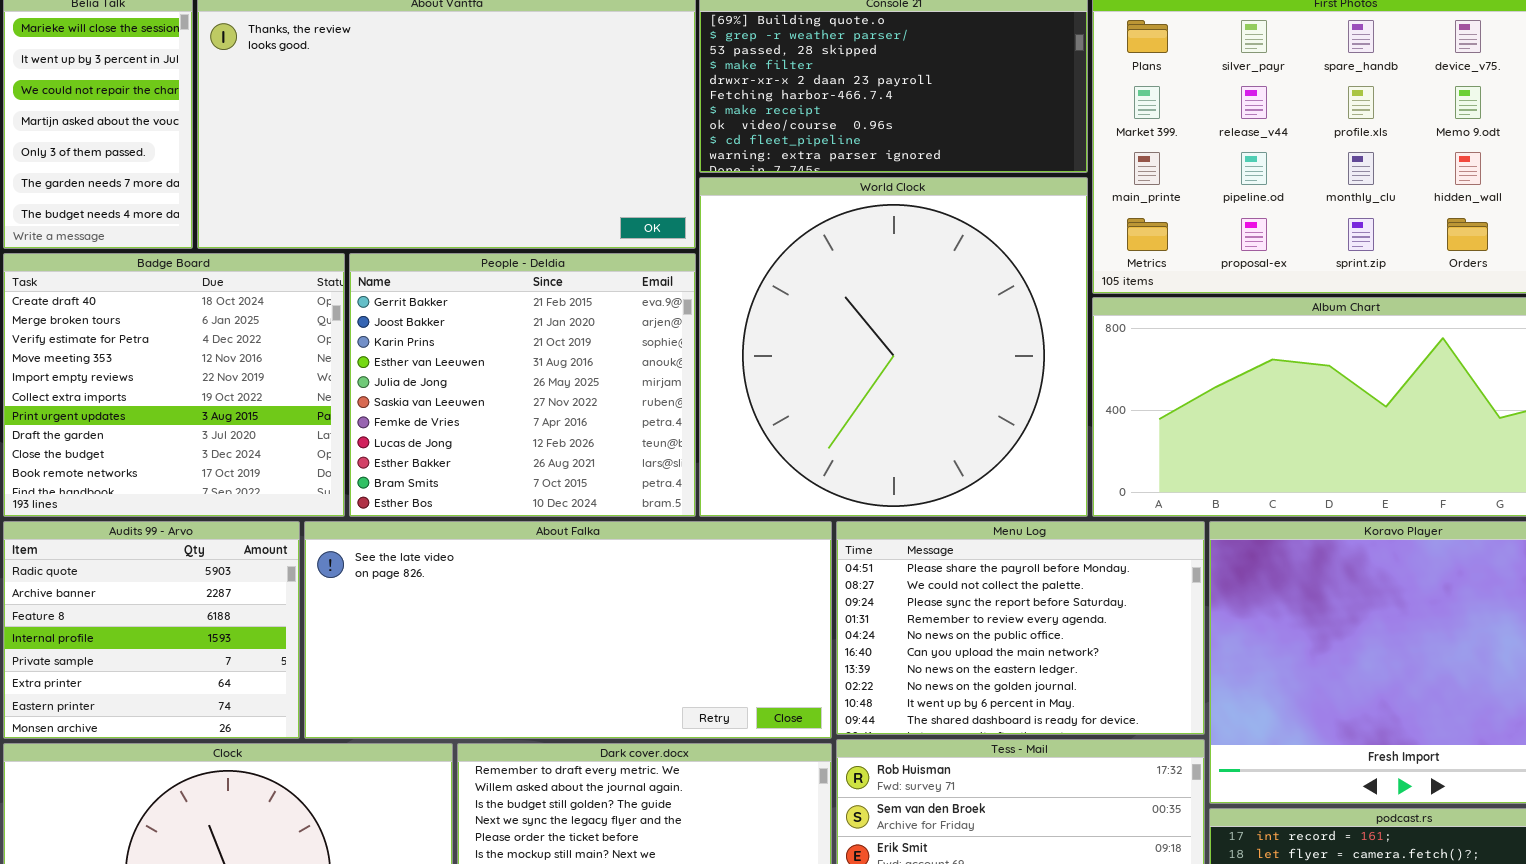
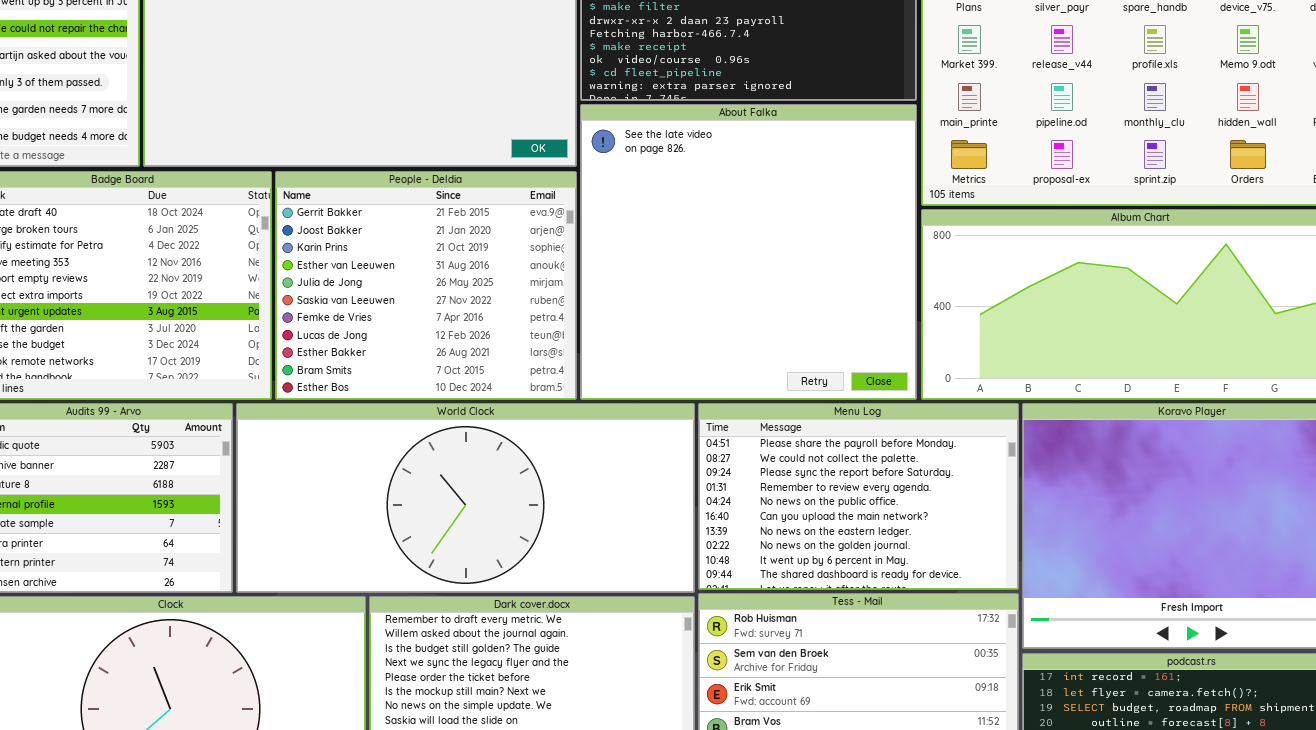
World Clock: [699,177,1088,517] -> [236,403,695,593], moved, resized
About Falka: [304,521,832,739] -> [580,104,917,400], moved, resized

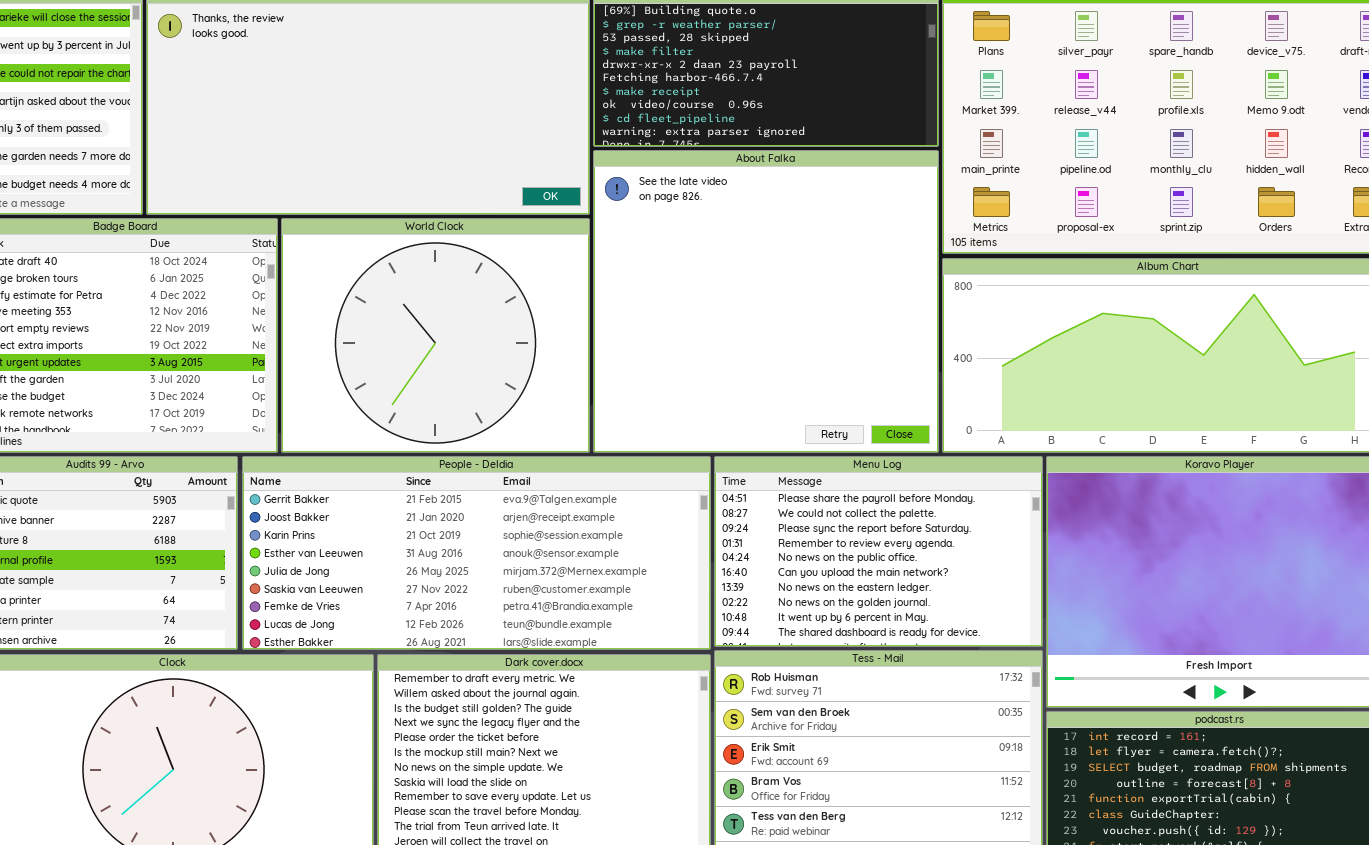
People - Deldia: [275,171,577,400] -> [242,456,711,650], moved, resized
World Clock: [236,403,695,593] -> [281,218,590,453], moved, resized

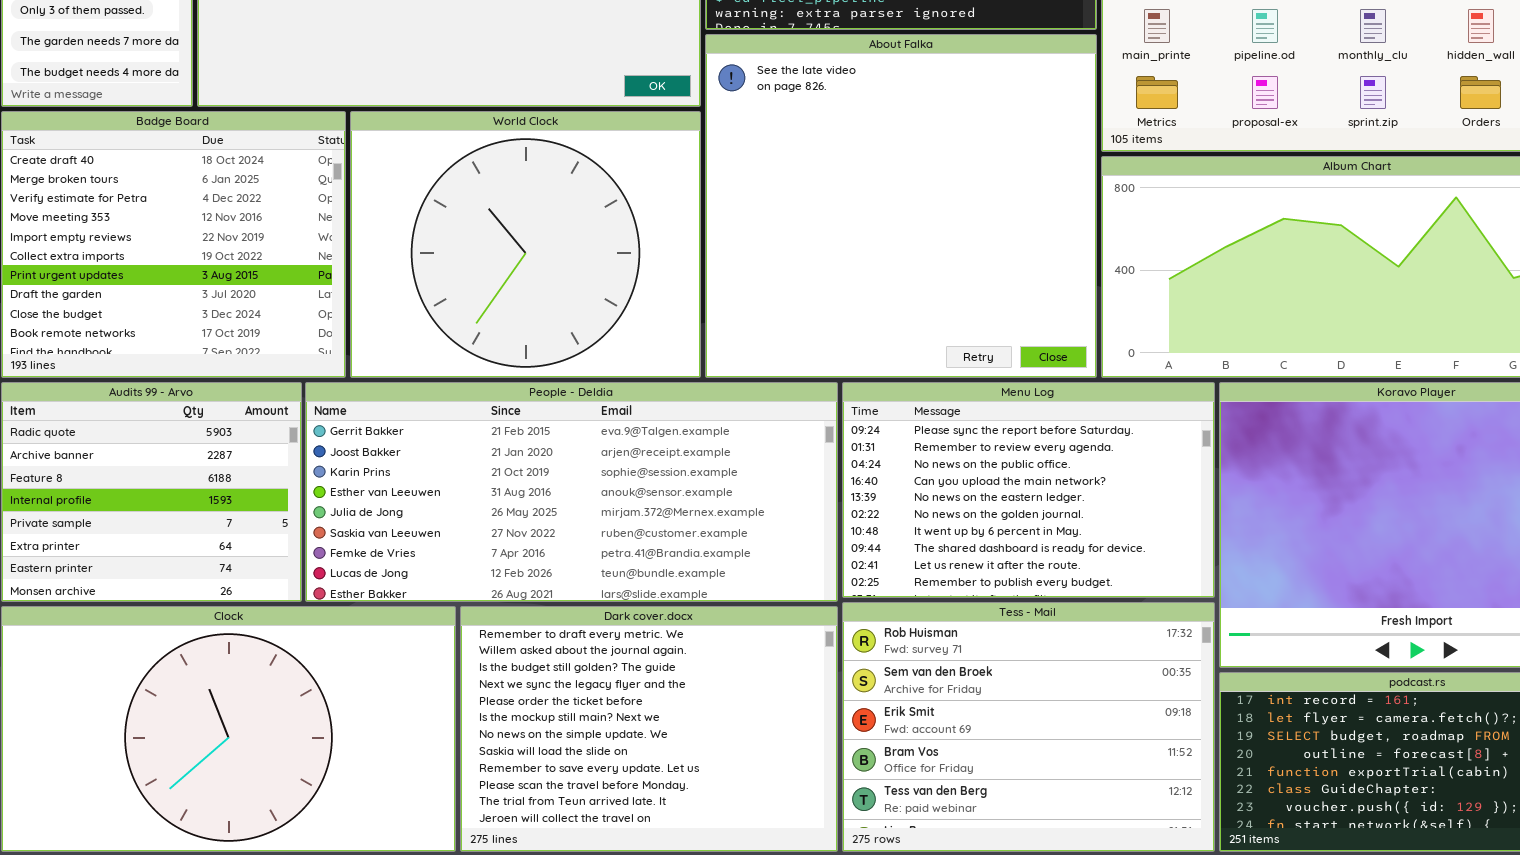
Menu Log: [714,456,1043,647] -> [842,382,1215,598], scrolled down 2 rows

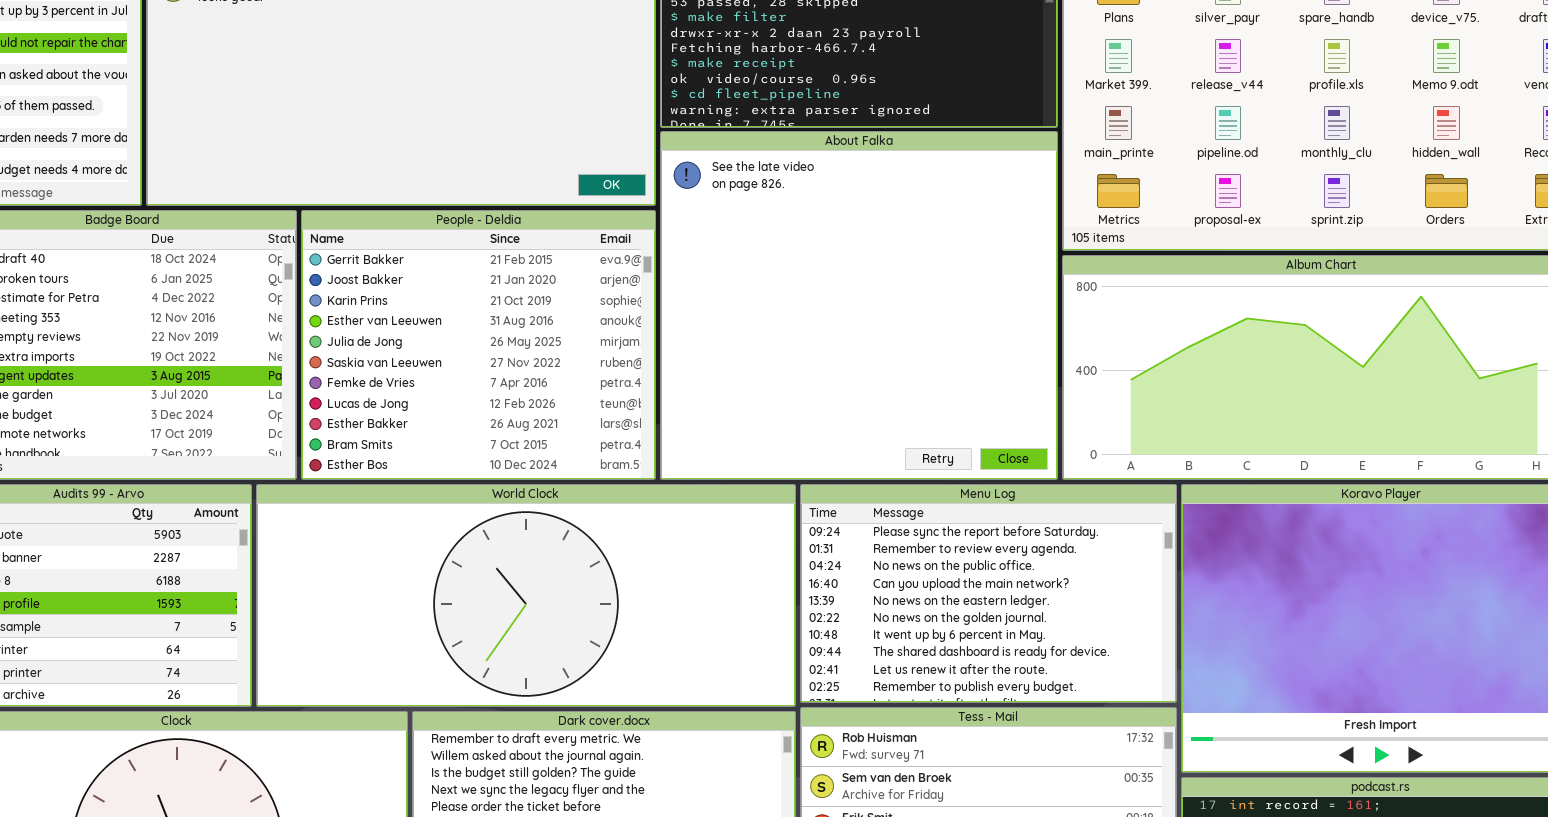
World Clock: [350,111,701,378] -> [256,484,796,707], moved, resized
People - Deldia: [305,382,838,602] -> [301,210,656,480], moved, resized

